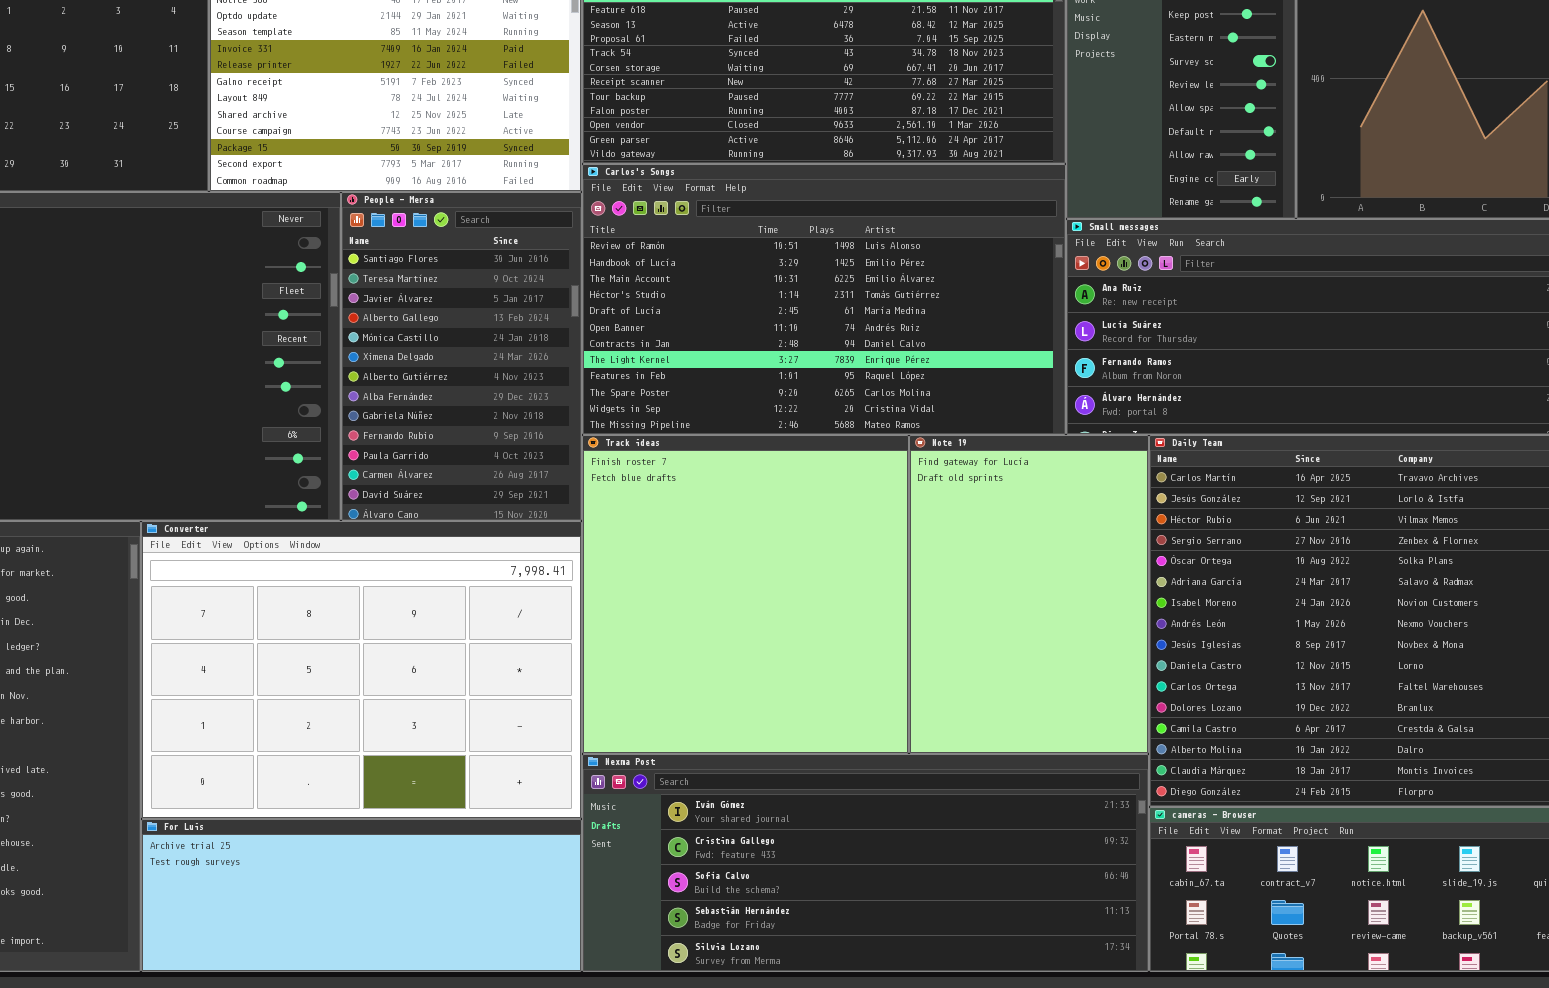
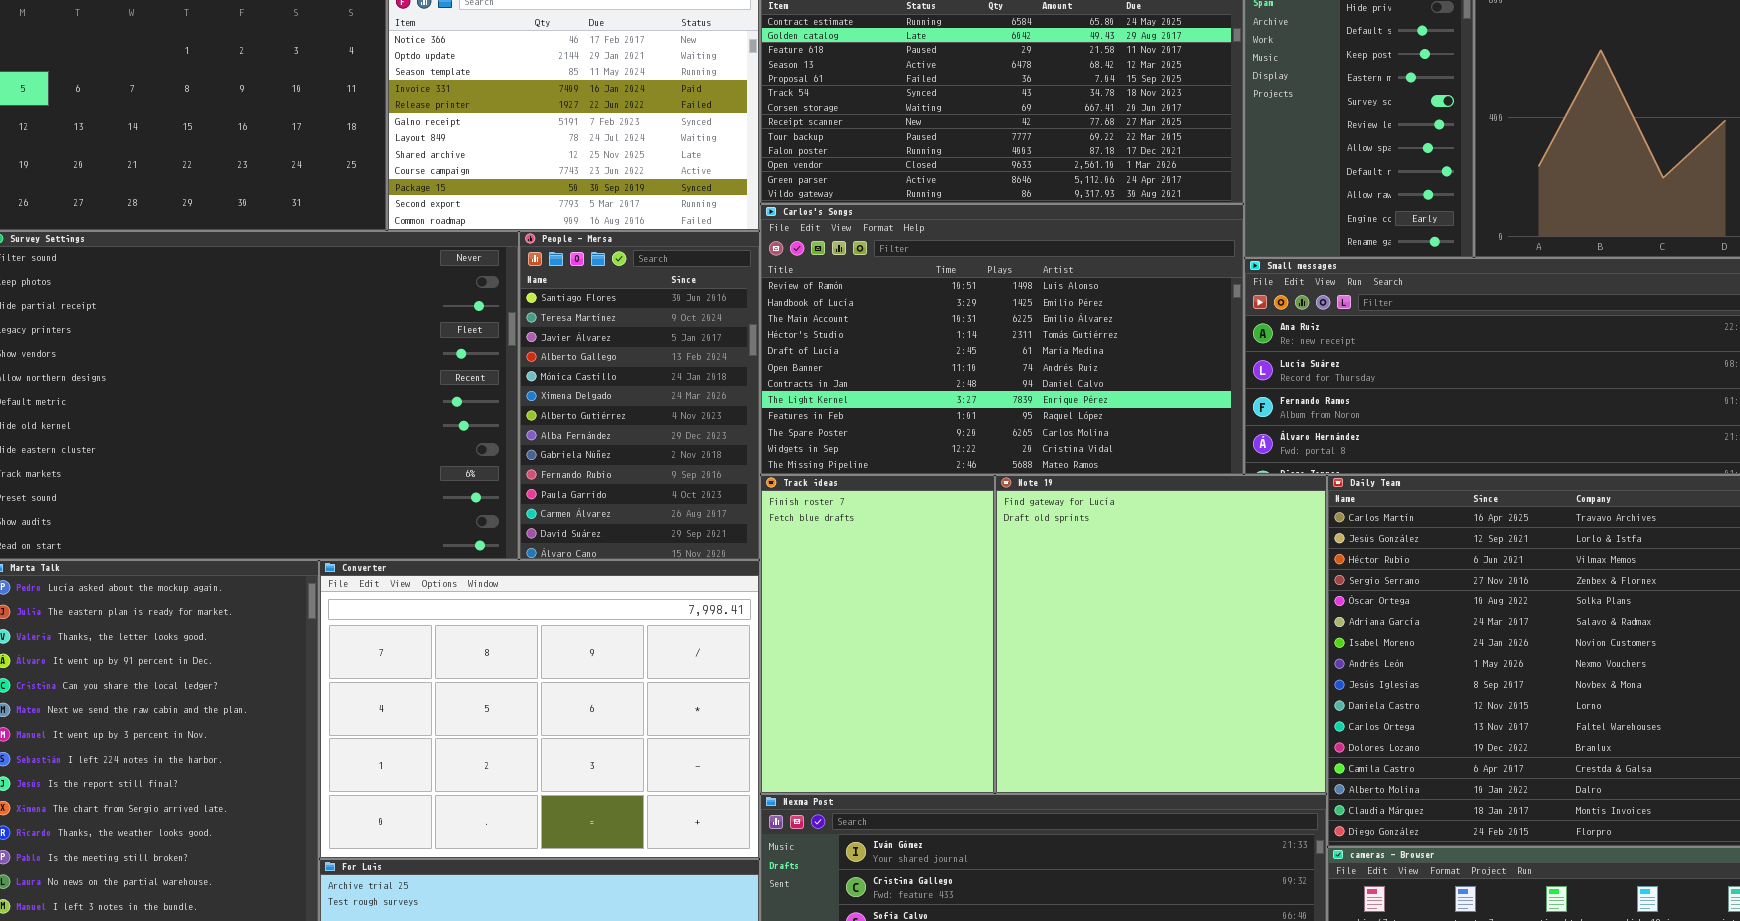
Track ideas: [582,435,909,754] -> [760,475,995,794], resized
Note 19: [909,435,1149,754] -> [995,475,1327,794], resized

